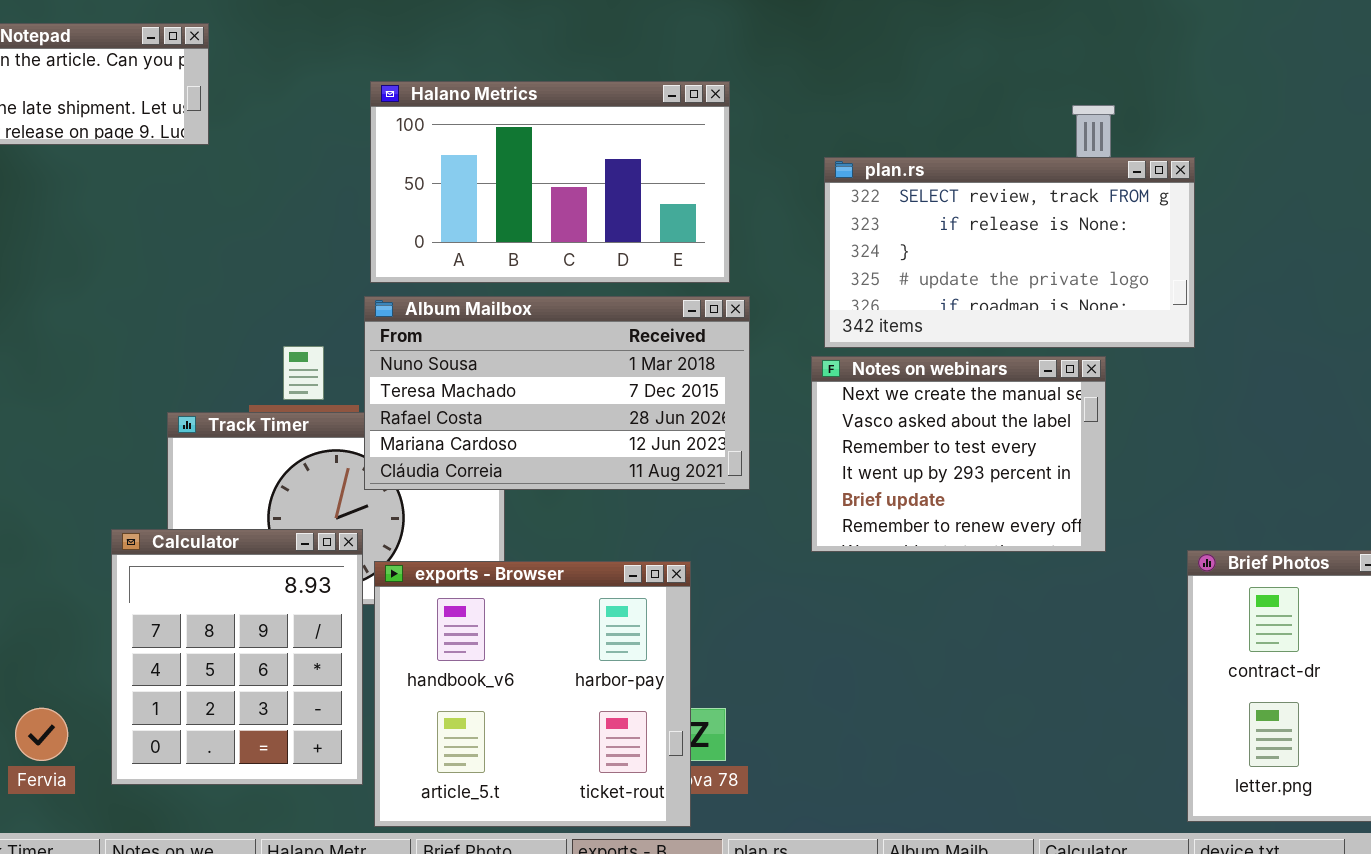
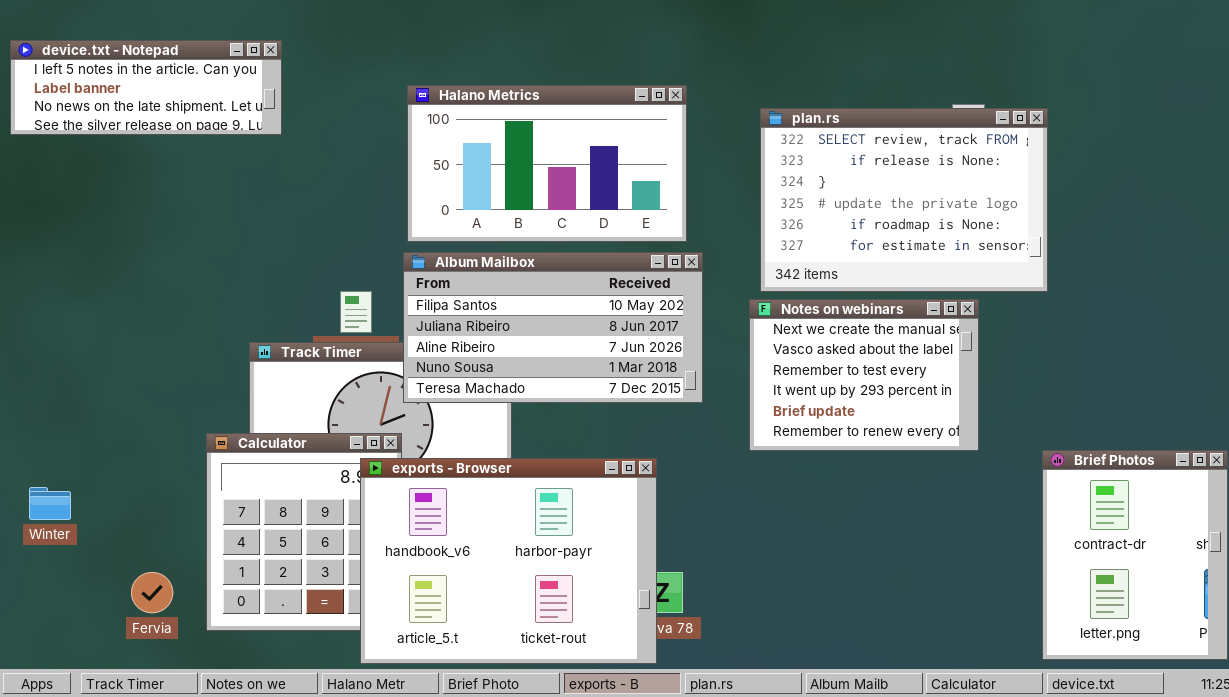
plan.rs: [824,157,1195,348] -> [760,108,1048,292], resized
Album Mailbox: [364,296,750,490] -> [403,252,703,403], scrolled up 3 rows
exports - Browser: [374,561,691,827] -> [360,458,657,664], resized

